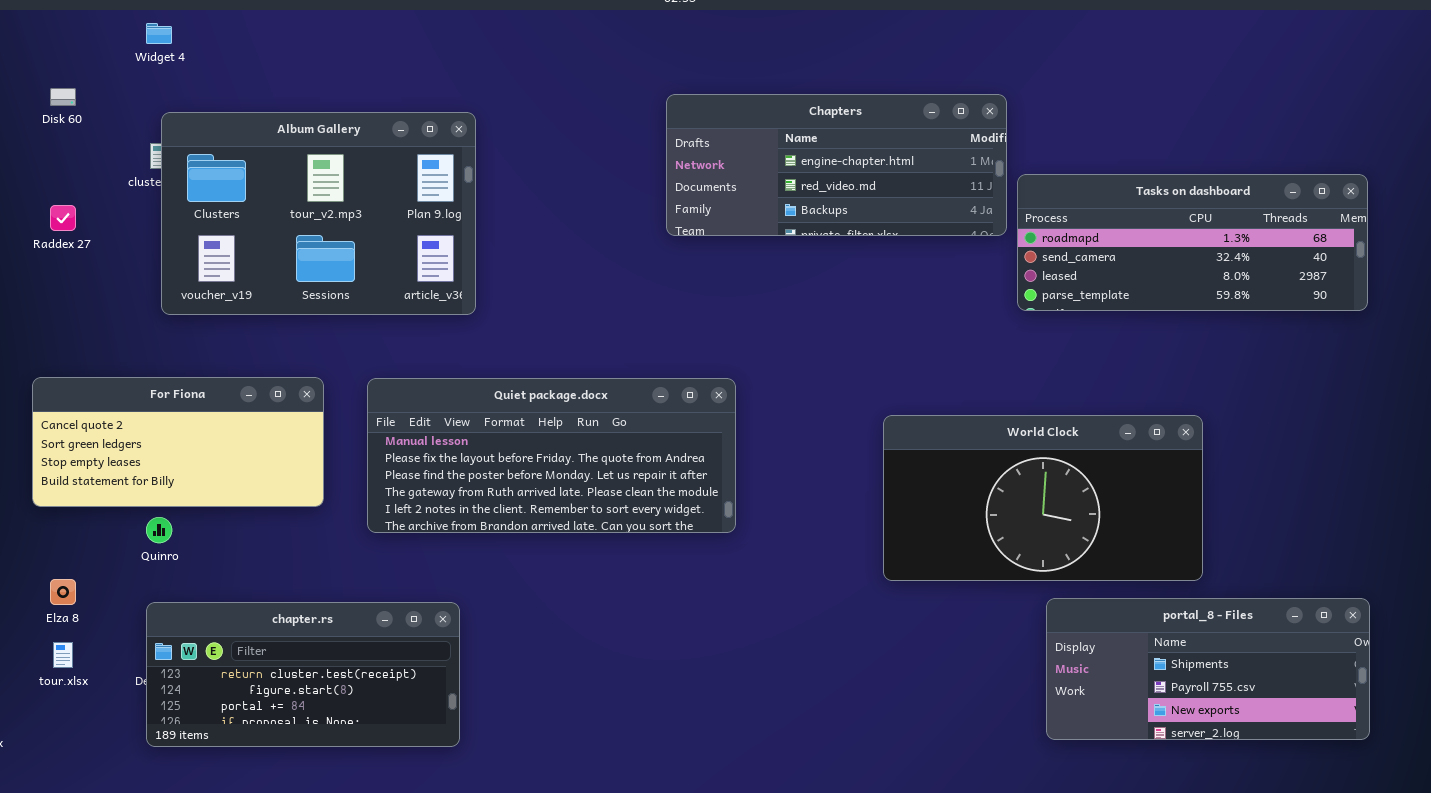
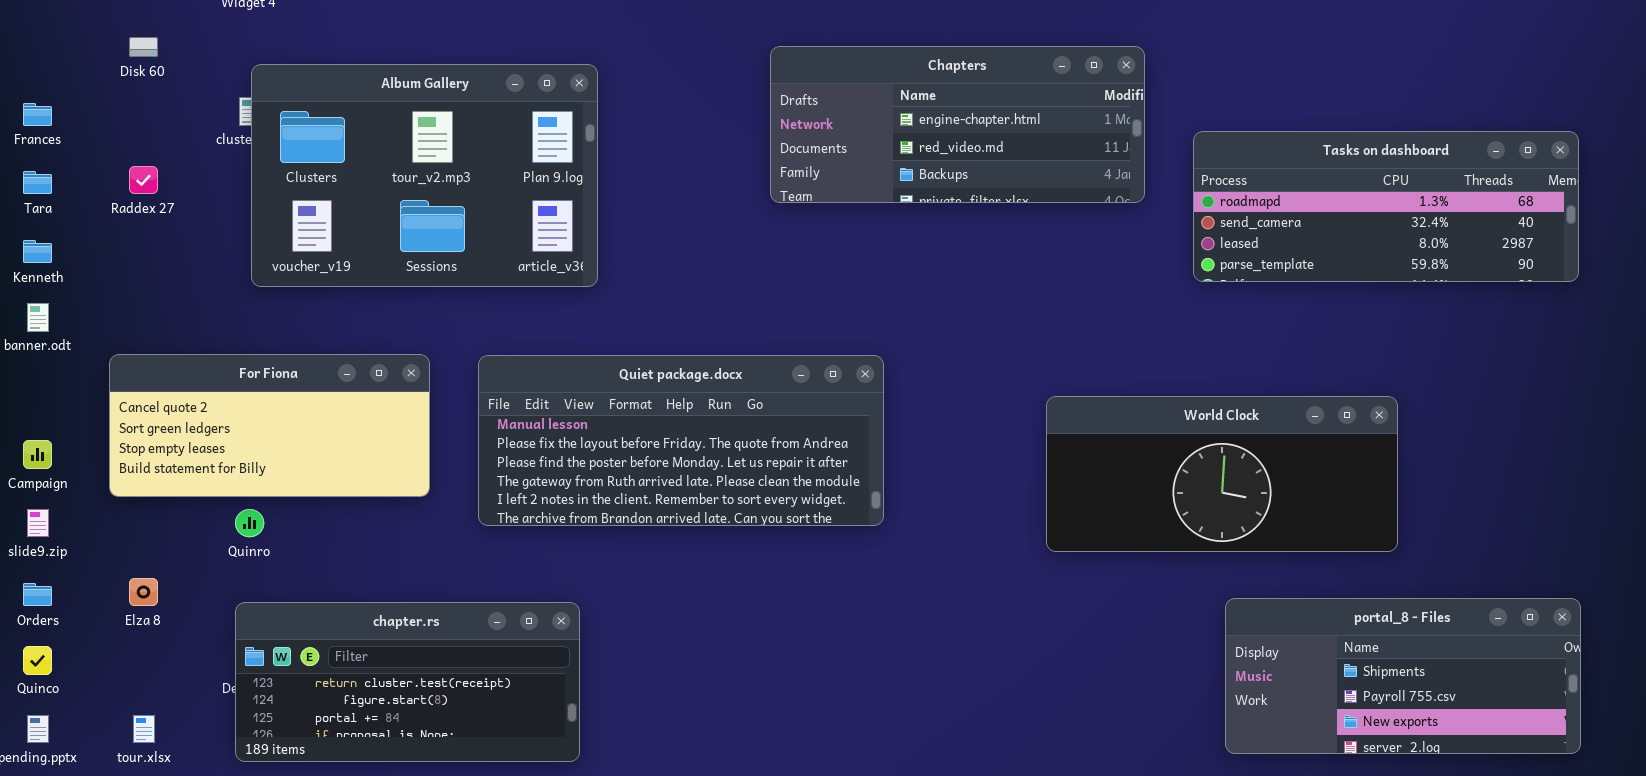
Chapters: [666,94,1007,236] -> [770,46,1145,203], moved
World Clock: [883,415,1203,581] -> [1046,396,1398,552], resized
tour.xlsx: [53,642,73,668] -> [133,715,155,743], moved

